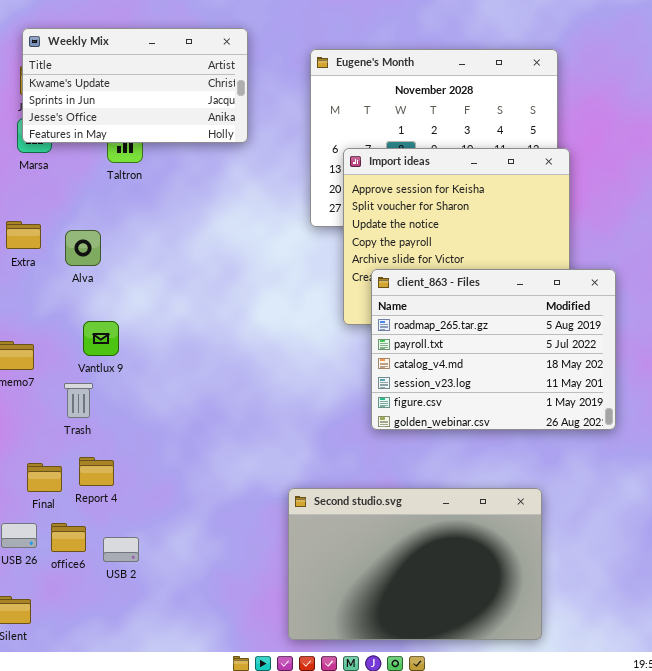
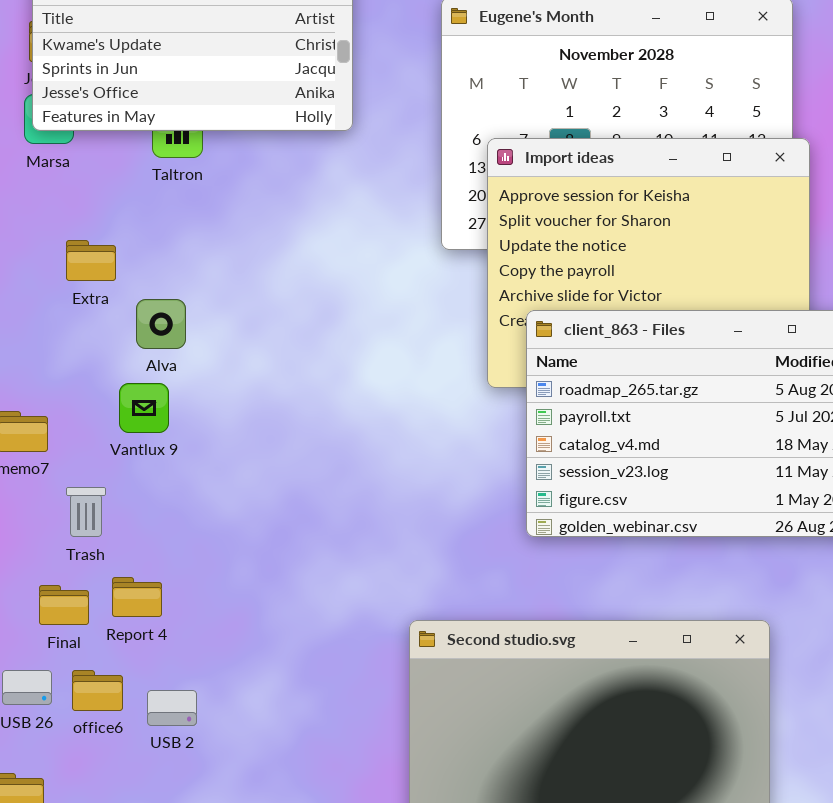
Extra: [6,221,41,249] -> [66,240,116,281], moved
Alva: [65,230,101,266] -> [136,299,186,349], moved
Trash: [64,383,93,418] -> [66,487,106,537], moved

